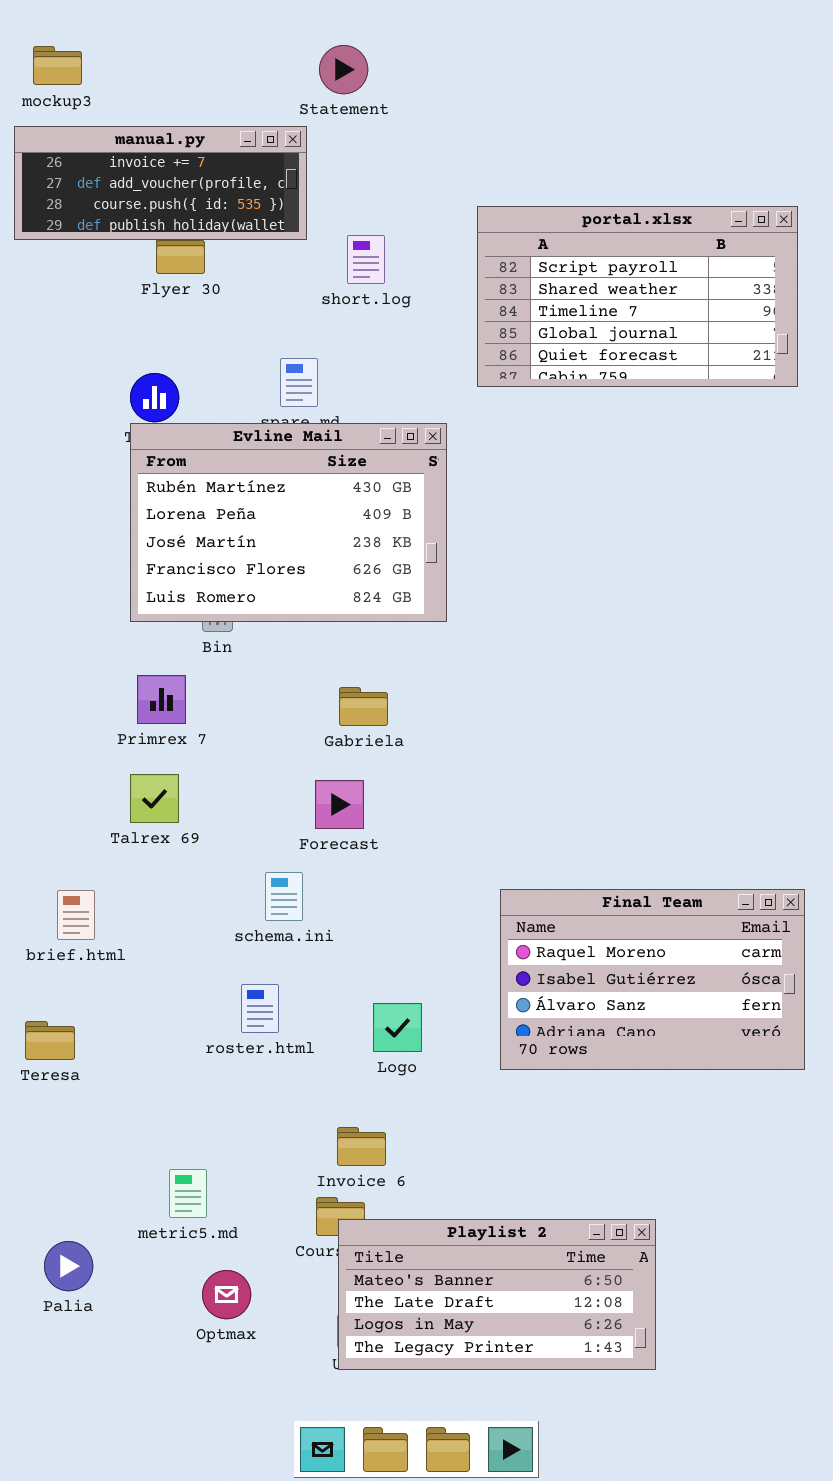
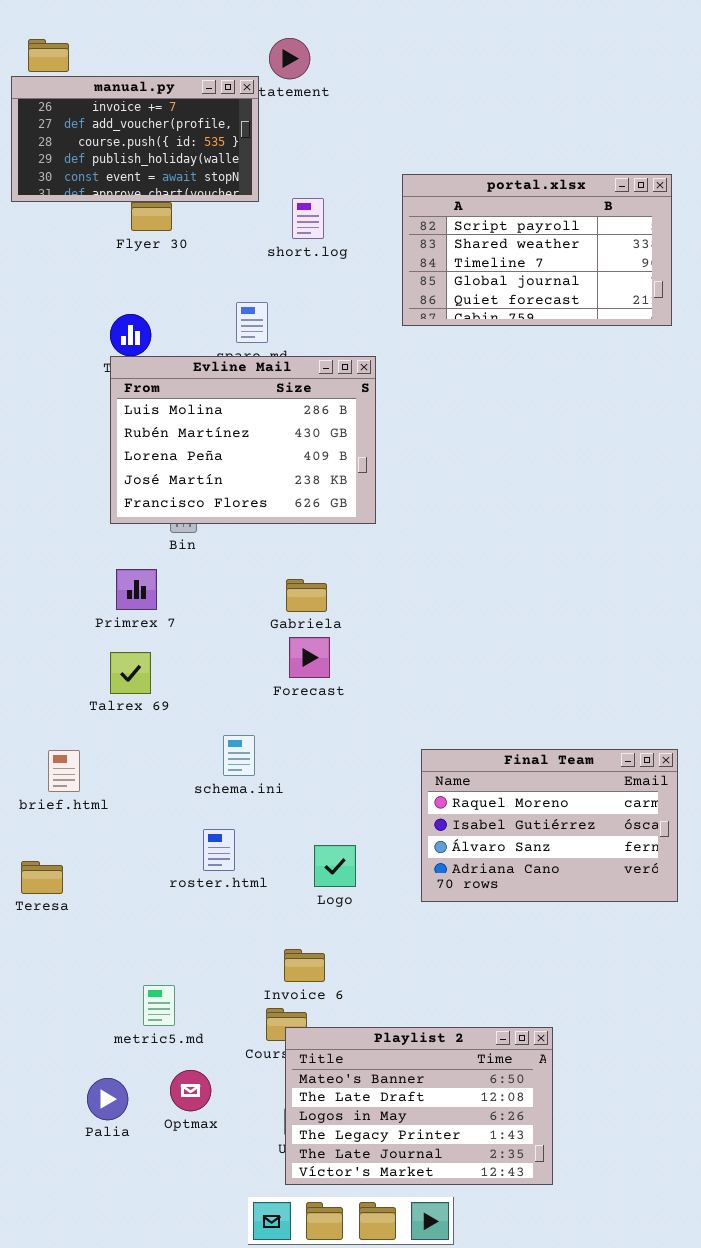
manual.py: [14,126,307,240] -> [11,76,259,202], resized
Evline Mail: [130,423,447,622] -> [110,356,376,524], scrolled up 1 row
Forecast: [315,780,364,829] -> [289,637,330,678], moved
Playlist 2: [338,1219,656,1370] -> [285,1027,553,1185], resized
Palia: [44,1241,93,1291] -> [87,1078,128,1120], moved

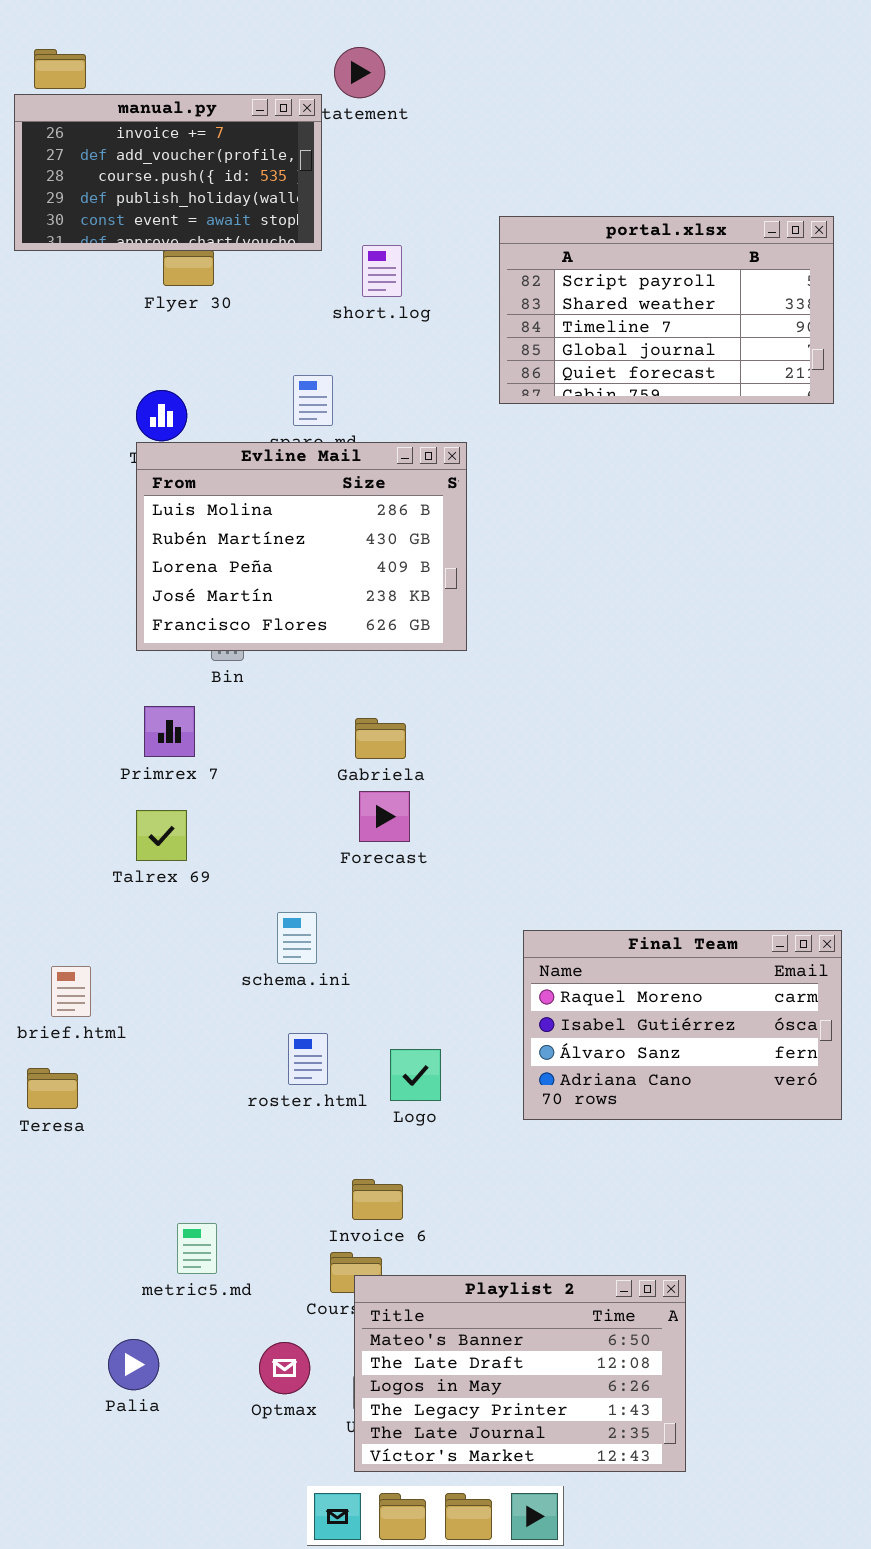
brief.html: [48,750,80,792] -> [51,966,91,1017], moved
roster.html: [203,829,235,871] -> [288,1033,328,1085], moved
Optmax: [170,1070,211,1111] -> [259,1342,310,1394], moved

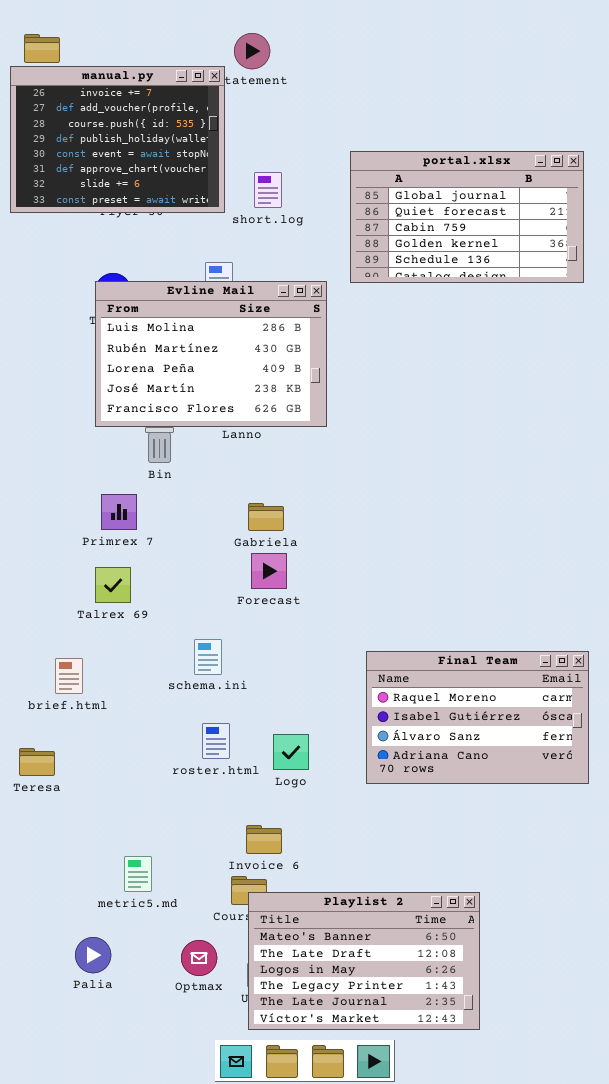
manual.py: [14,94,322,251] -> [10,66,225,213], resized
portal.xlsx: [499,216,834,404] -> [350,151,584,283], scrolled down 3 rows
Evline Mail: [136,442,467,651] -> [95,281,327,427], moved
brief.html: [51,966,91,1017] -> [55,658,83,694], moved

